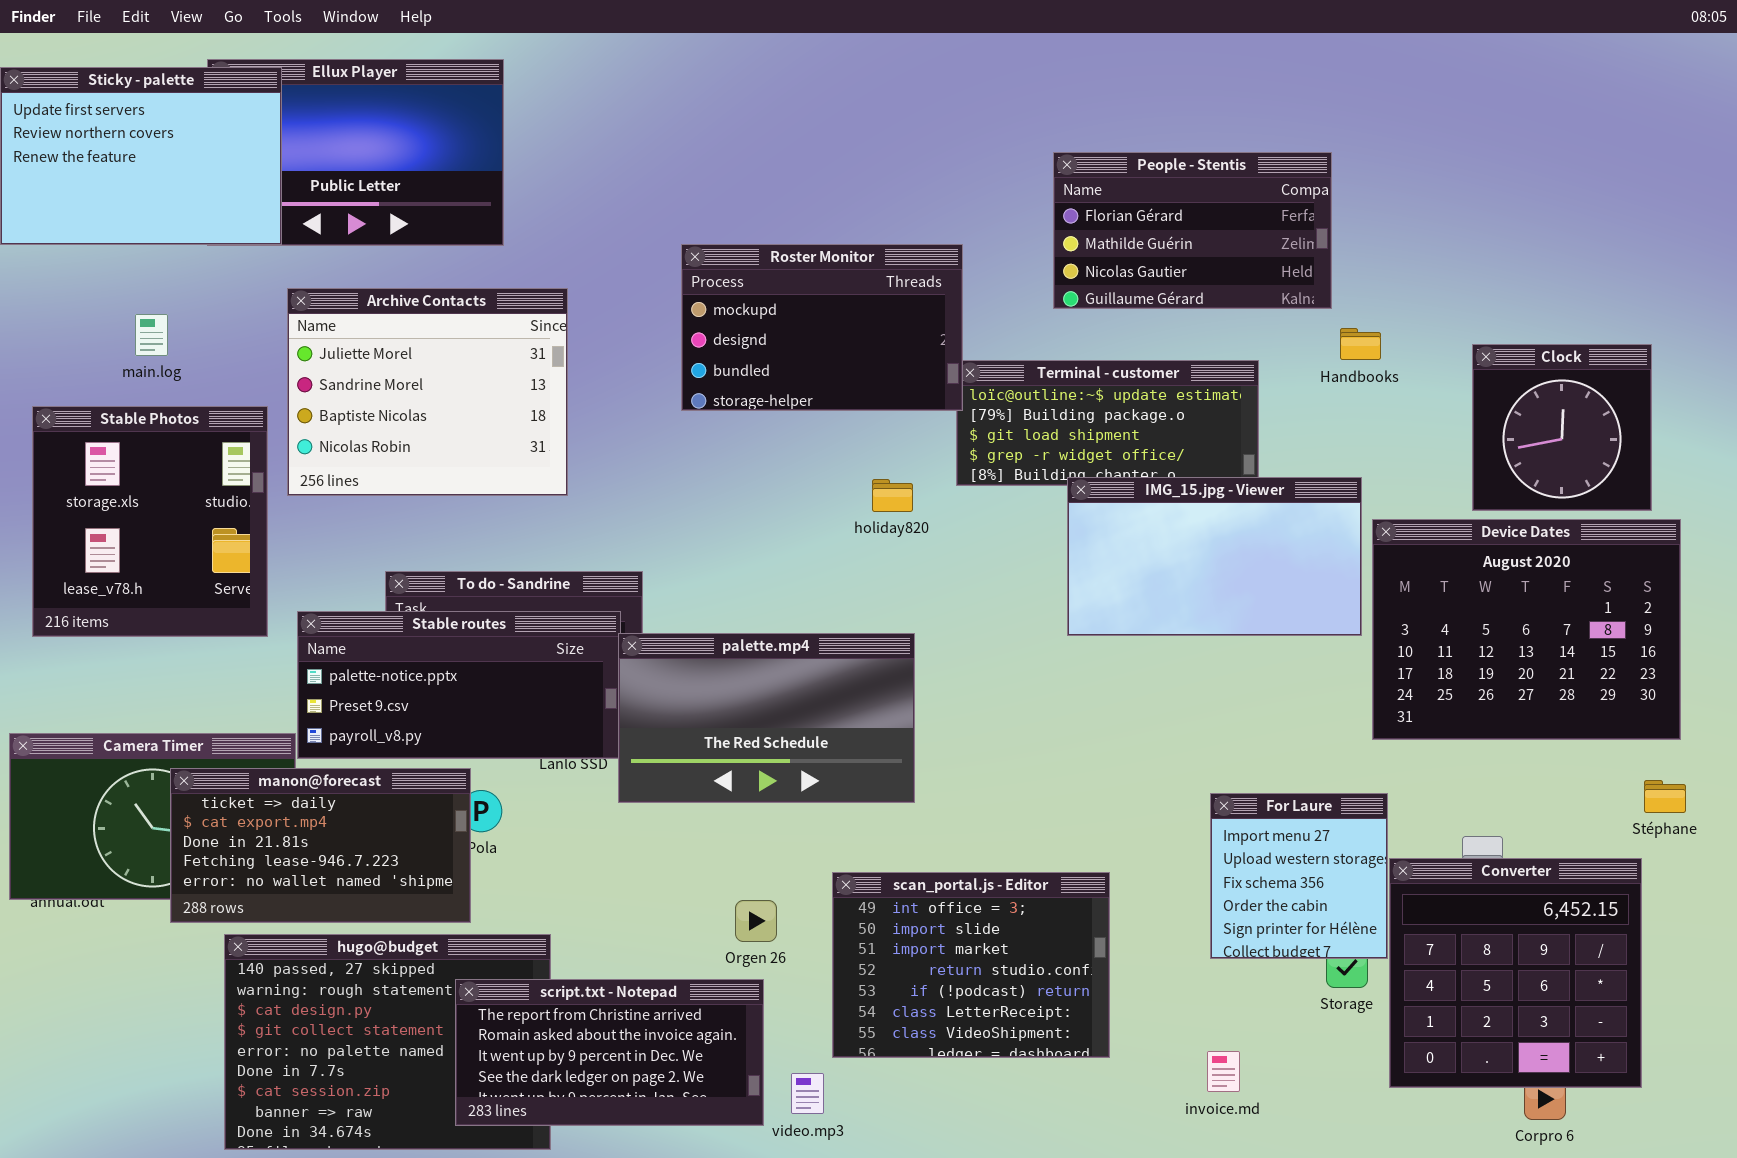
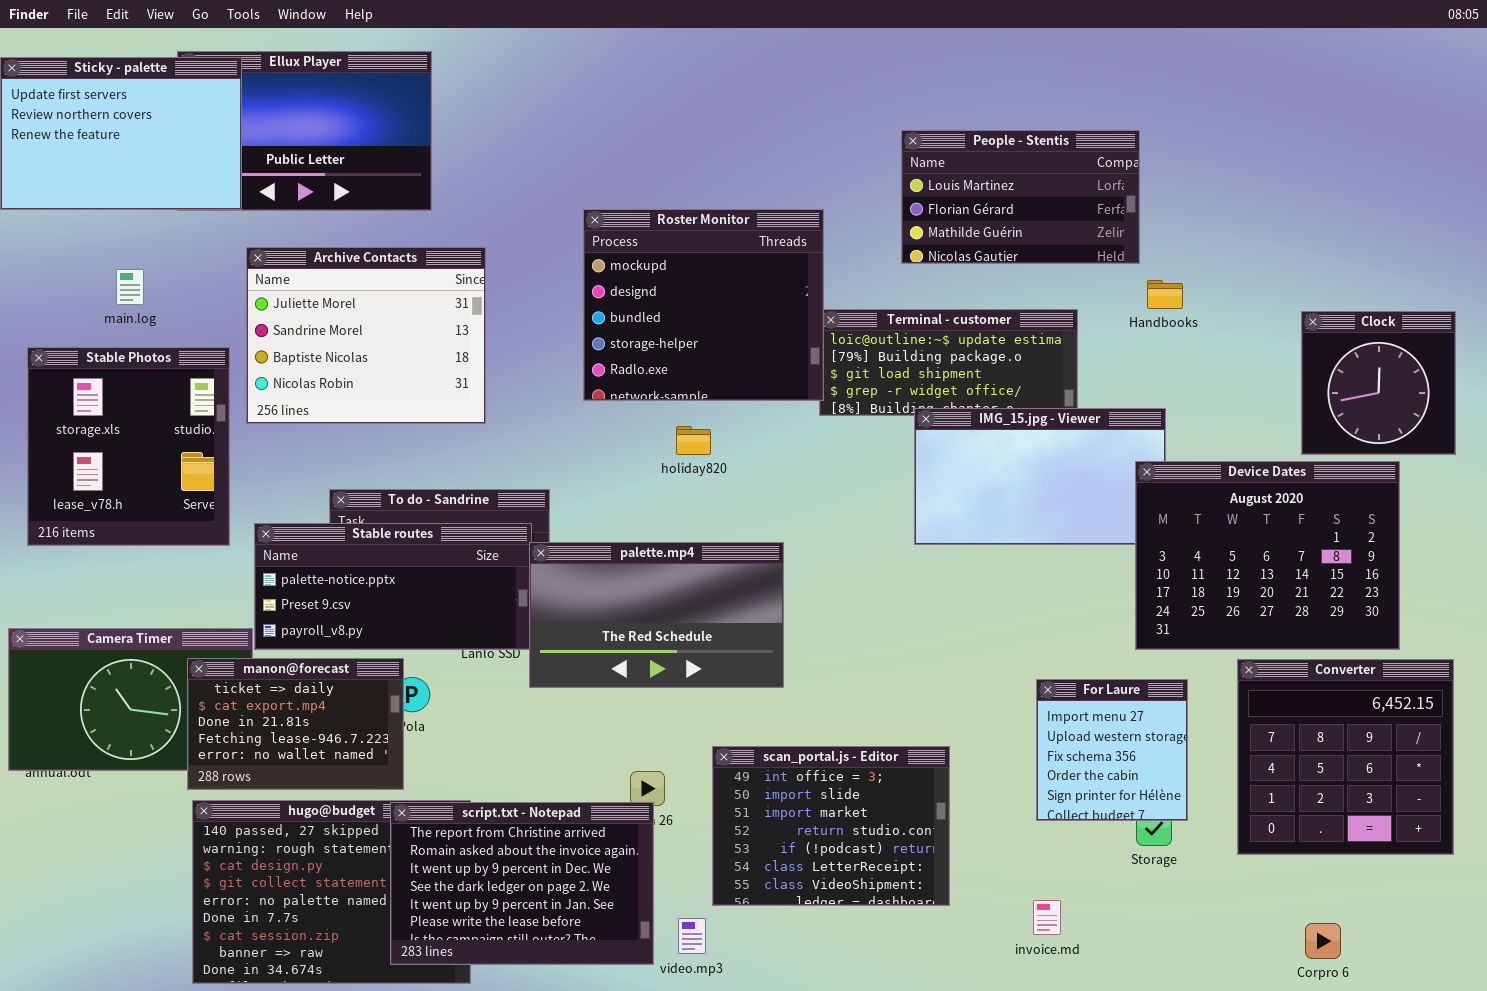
People - Stentis: [1053,152,1332,309] -> [901,130,1140,264], scrolled up 1 row
Roster Monitor: [681,244,963,411] -> [583,209,824,401], resized
Clock: [1472,344,1652,511] -> [1301,311,1456,455], moved
holiday820: [872,479,913,512] -> [676,426,711,455], moved
Device Dates: [1372,519,1681,740] -> [1135,461,1400,650], moved
manon@forecast: [170,768,471,923] -> [187,658,404,790], resized
Converter: [1389,858,1642,1088] -> [1237,659,1454,855], moved
script.txt - Notepad: [455,979,764,1126] -> [390,802,654,965], resized

